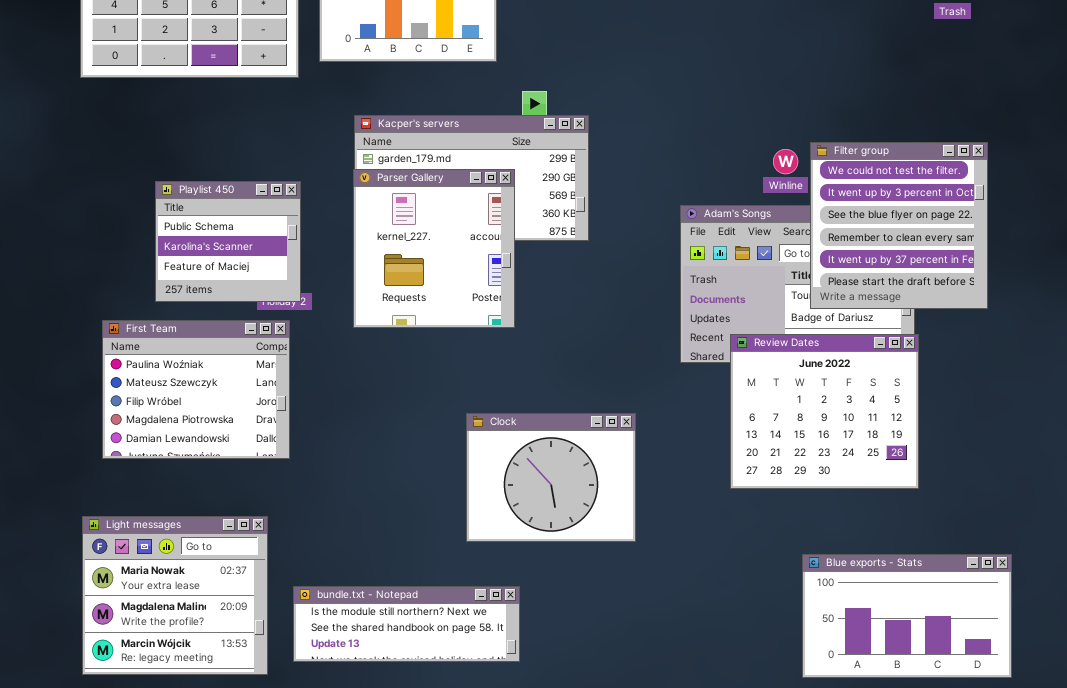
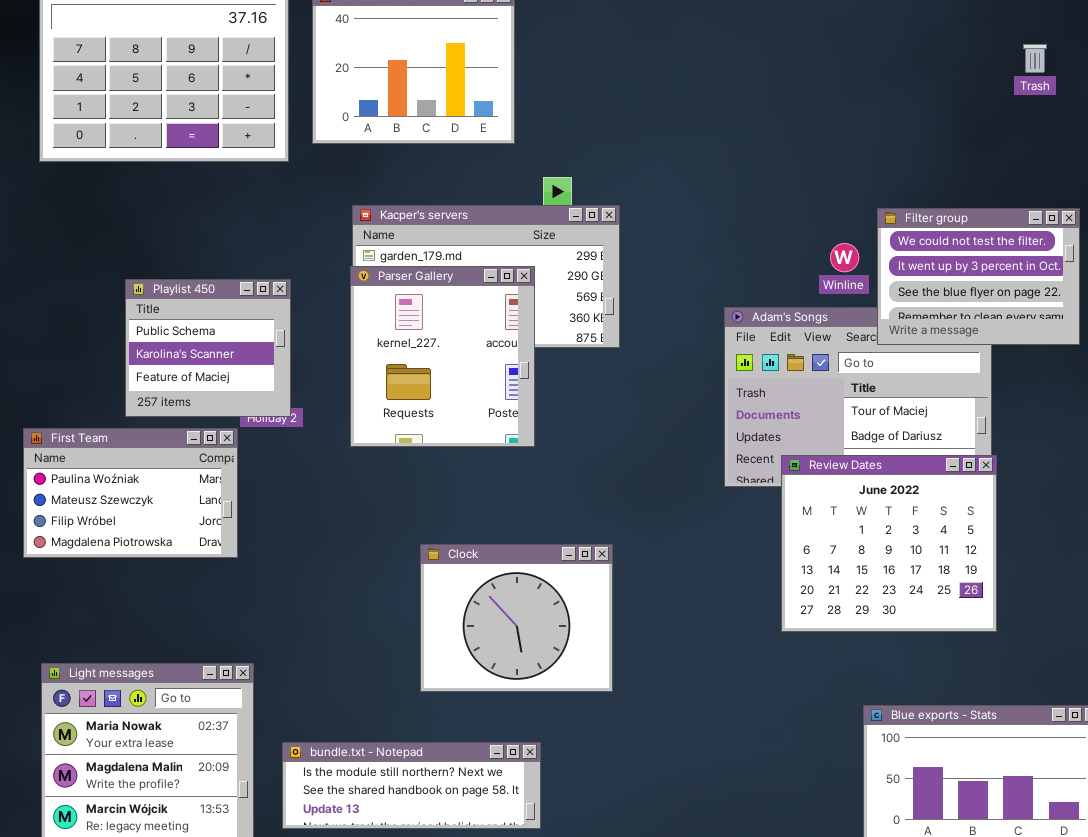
Filter group: [810,142,988,309] -> [877,208,1080,345], moved, resized
First Team: [102,320,290,459] -> [23,428,238,558], moved, resized
Clock: [466,413,636,542] -> [420,544,613,692], moved

